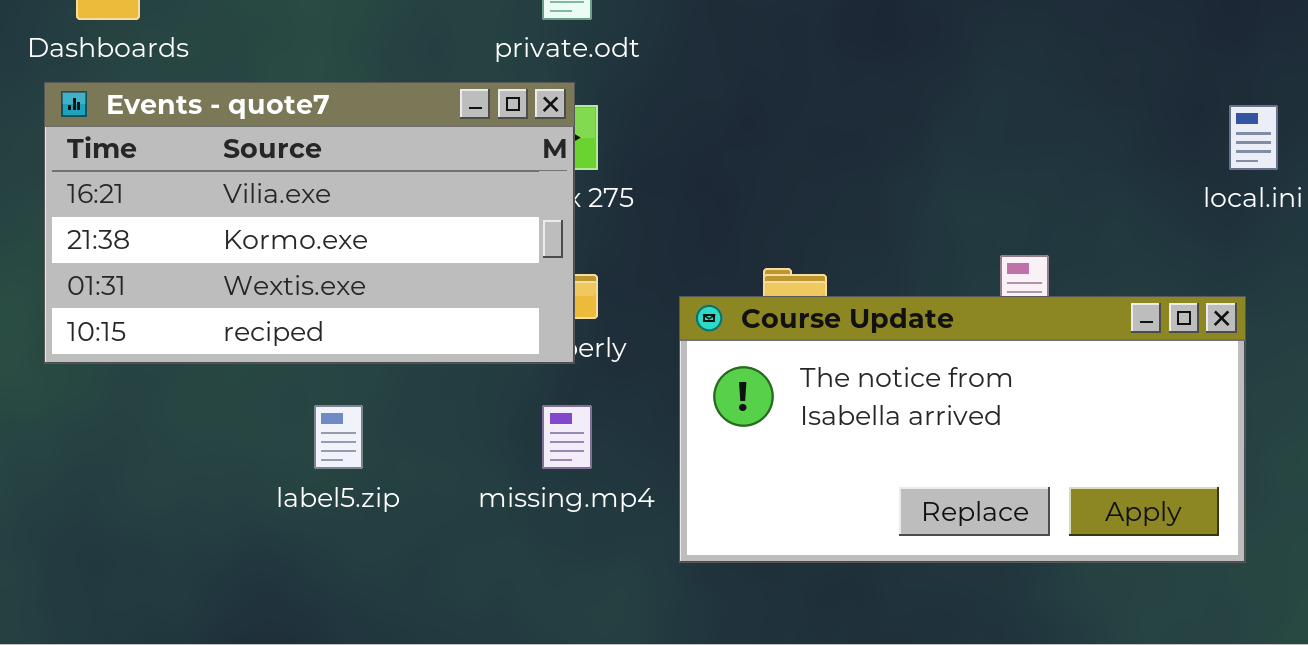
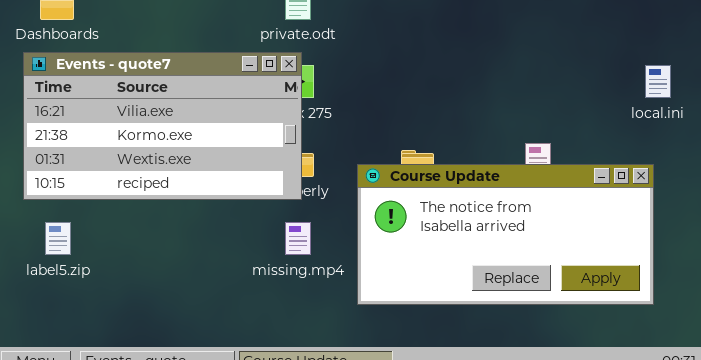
label5.zip: [314,405,363,469] -> [45,222,71,255], moved

